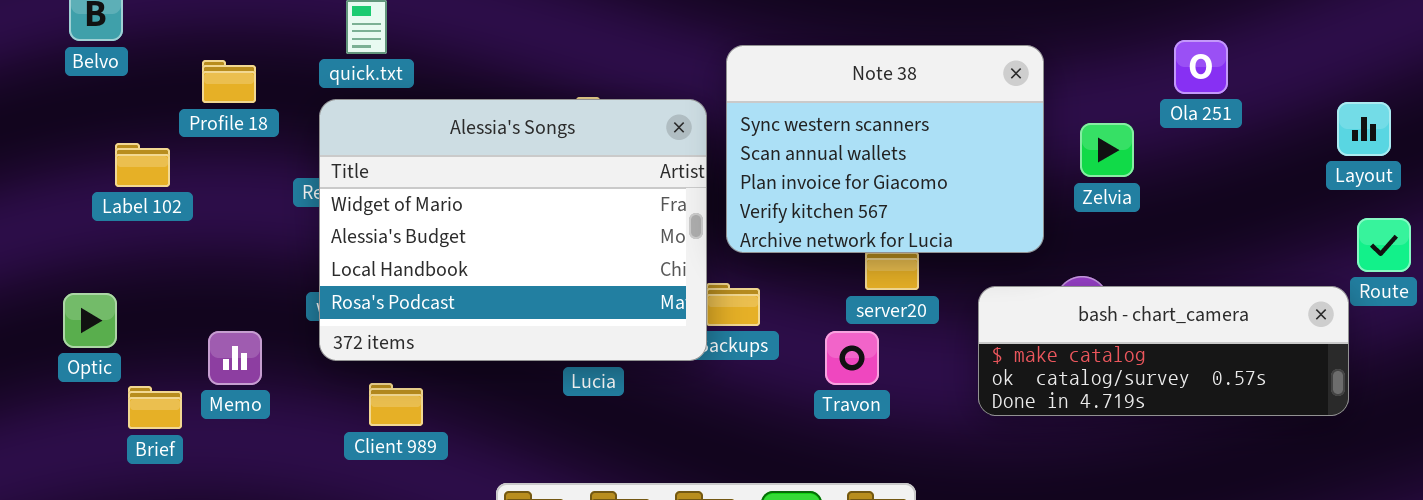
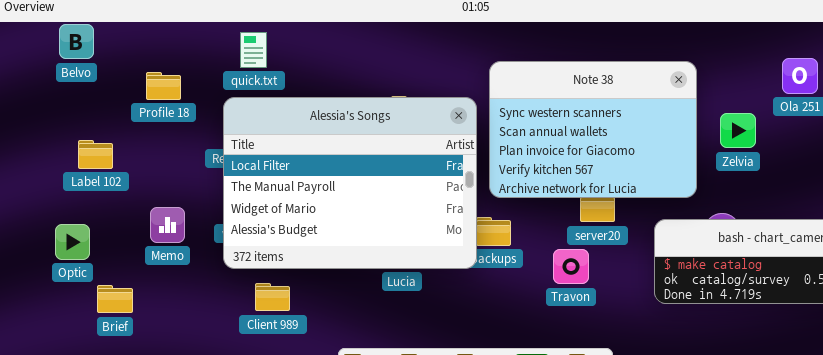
Alessia's Songs: [319,99,707,361] -> [223,97,477,269], scrolled up 2 rows
Label 102: [115,143,170,187] -> [78,140,113,169], moved
Memo: [208,331,262,385] -> [150,207,185,243], moved

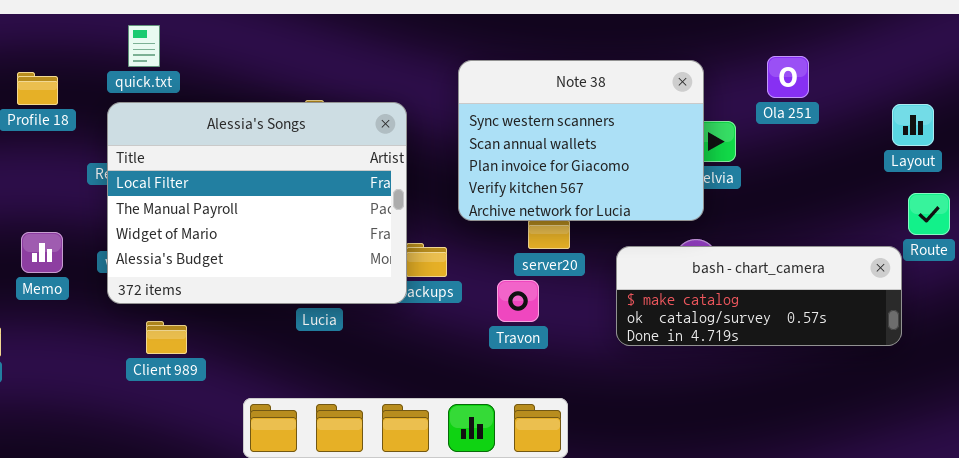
Note 38: [489,61,697,198] -> [458,60,704,221], moved

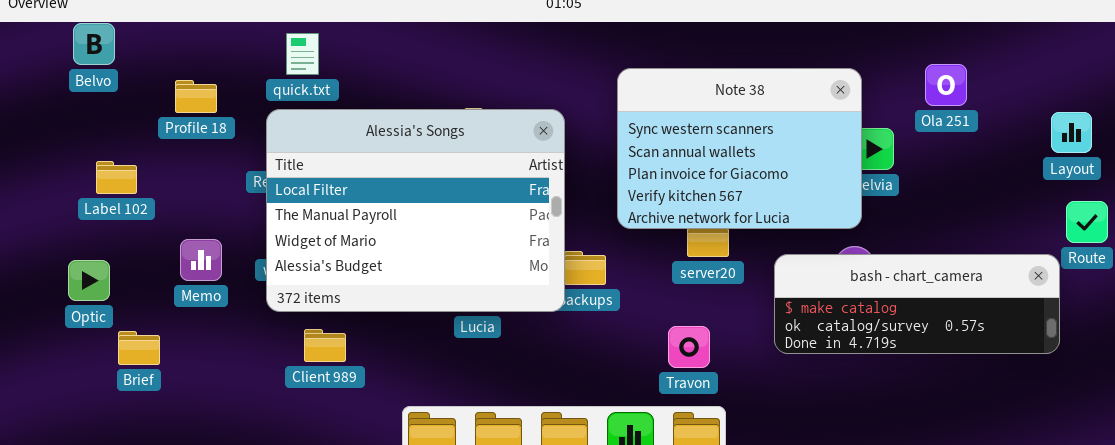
Travon: [497,280,539,322] -> [668,326,710,368], moved

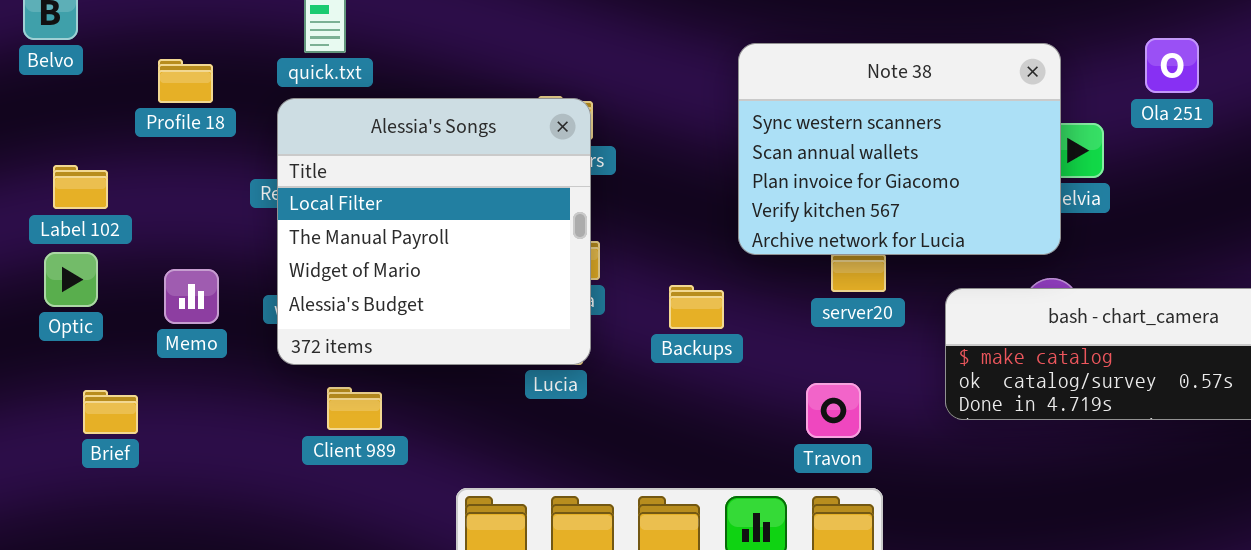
Alessia's Songs: [266,109,565,312] -> [277,98,591,365], resized
Optic: [68,260,110,301] -> [44,252,98,307], moved

